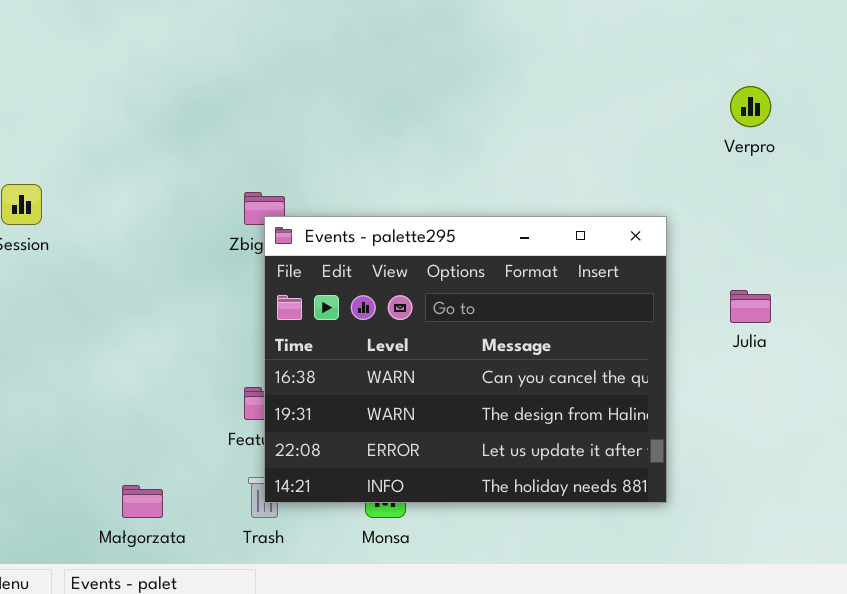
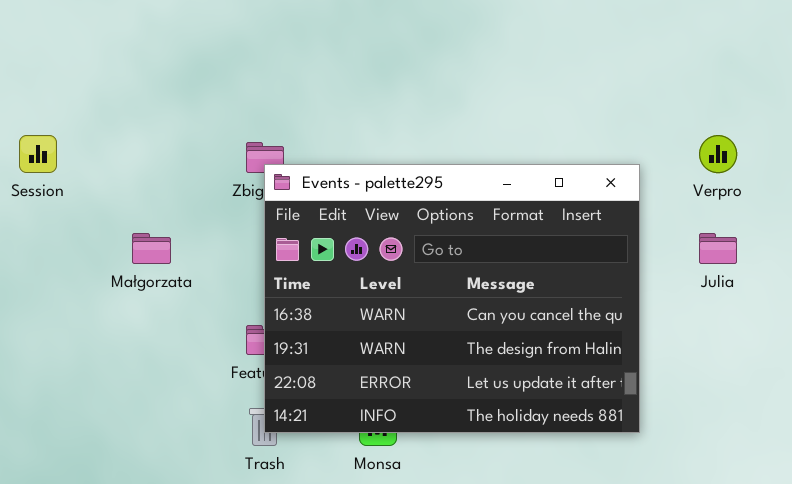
Verpro: [730,86,771,127] -> [699,135,737,173], moved
Małgorzata: [122,485,163,518] -> [132,233,171,264], moved

